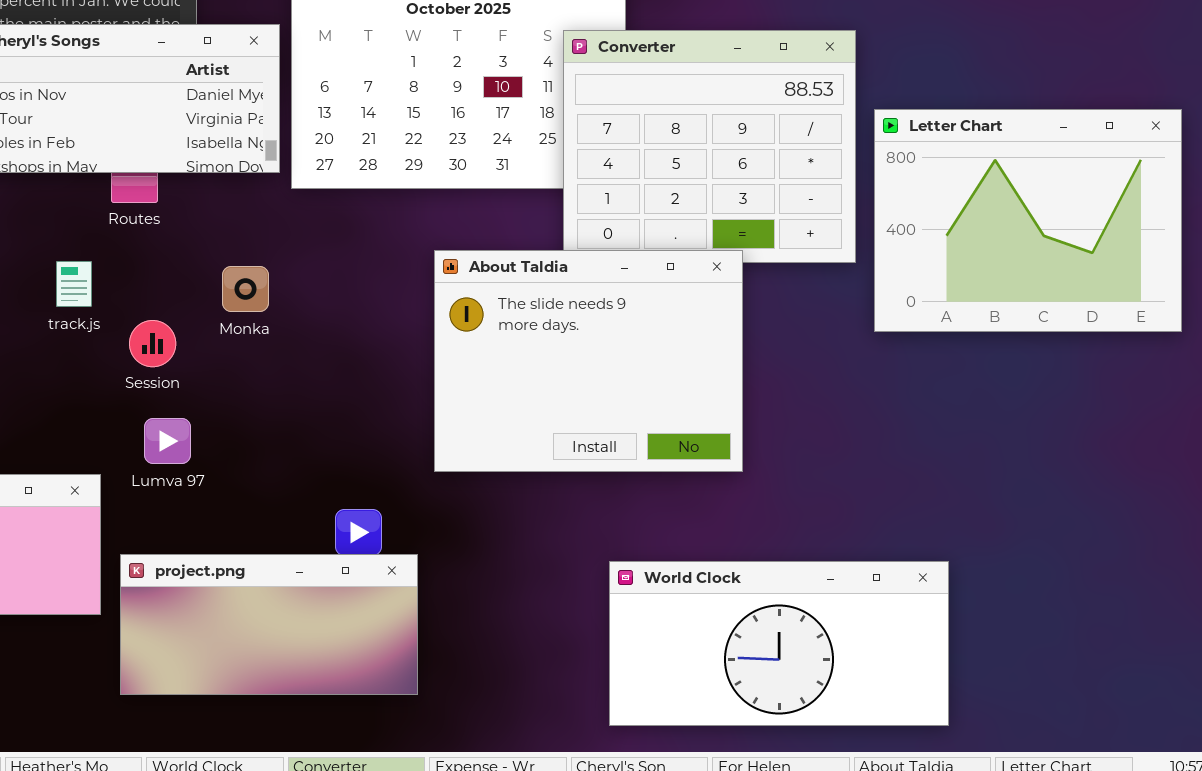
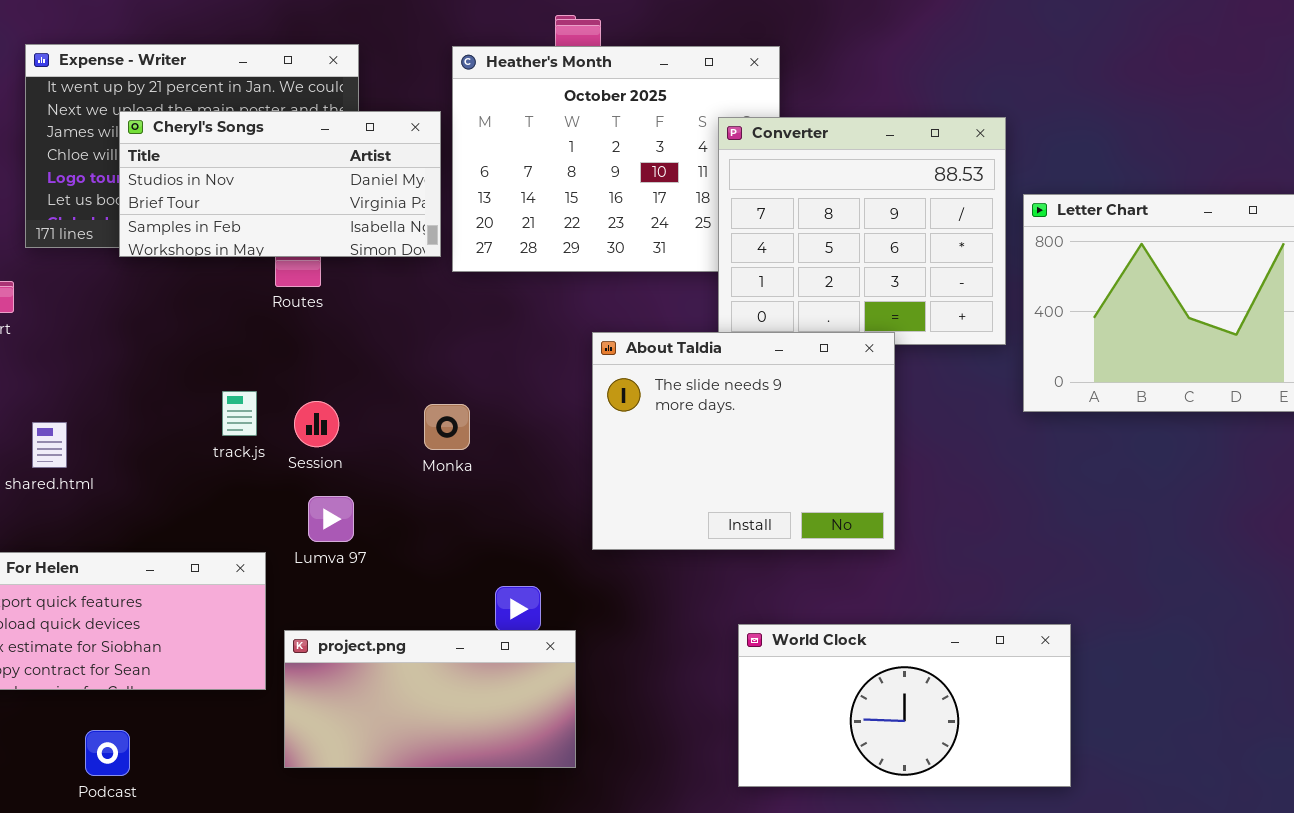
track.js: [56,261,92,307] -> [222,391,257,436], moved
Monka: [222,266,269,312] -> [424,404,470,450], moved
World Clock: [609,561,949,726] -> [738,624,1071,787], moved

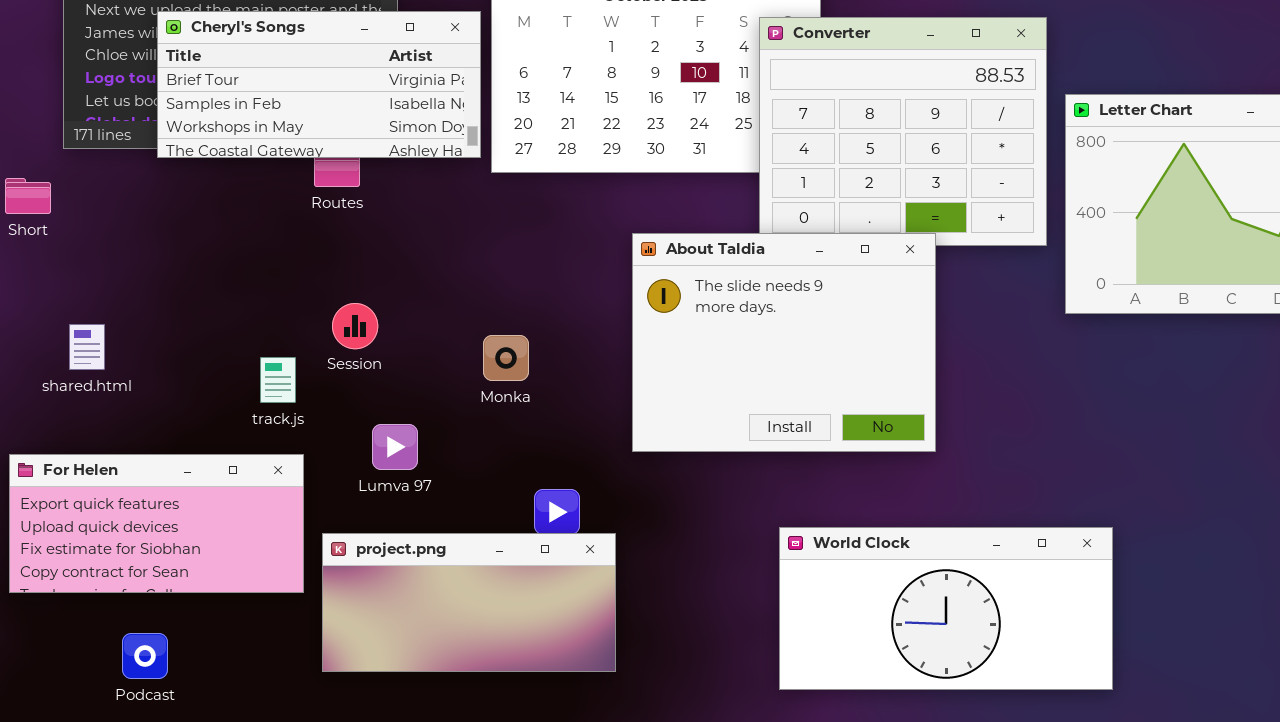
Cheryl's Songs: [119,111,441,257] -> [157,11,481,158], scrolled down 1 row
track.js: [222,391,257,436] -> [260,357,296,403], moved
Monka: [424,404,470,450] -> [483,335,529,381], moved
Lumva 97: [308,496,354,542] -> [372,424,418,470], moved

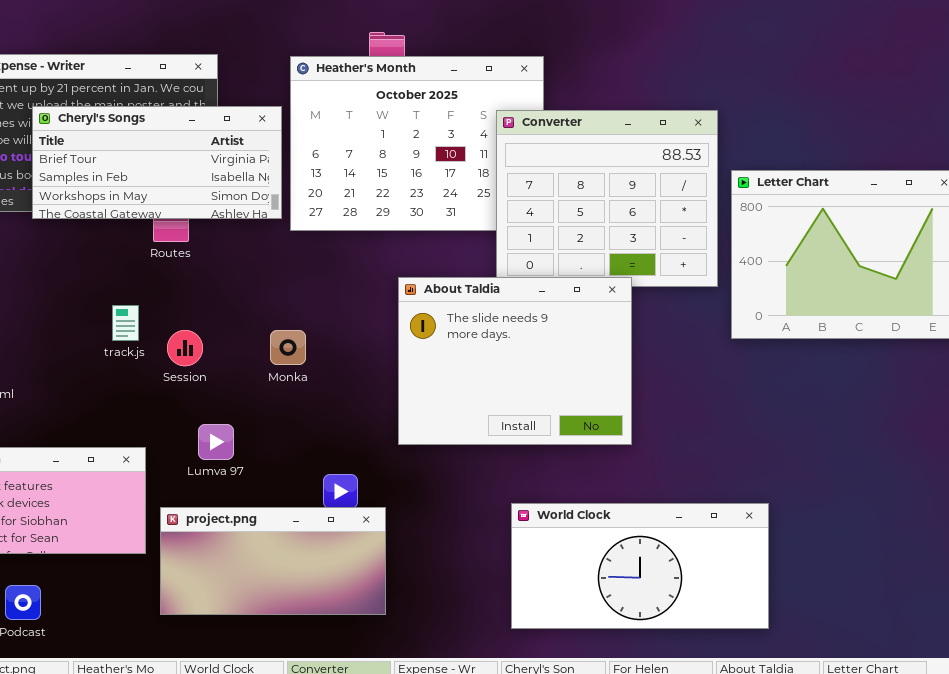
Monka: [483,335,529,381] -> [270,330,306,365], moved
track.js: [260,357,296,403] -> [112,305,139,341], moved

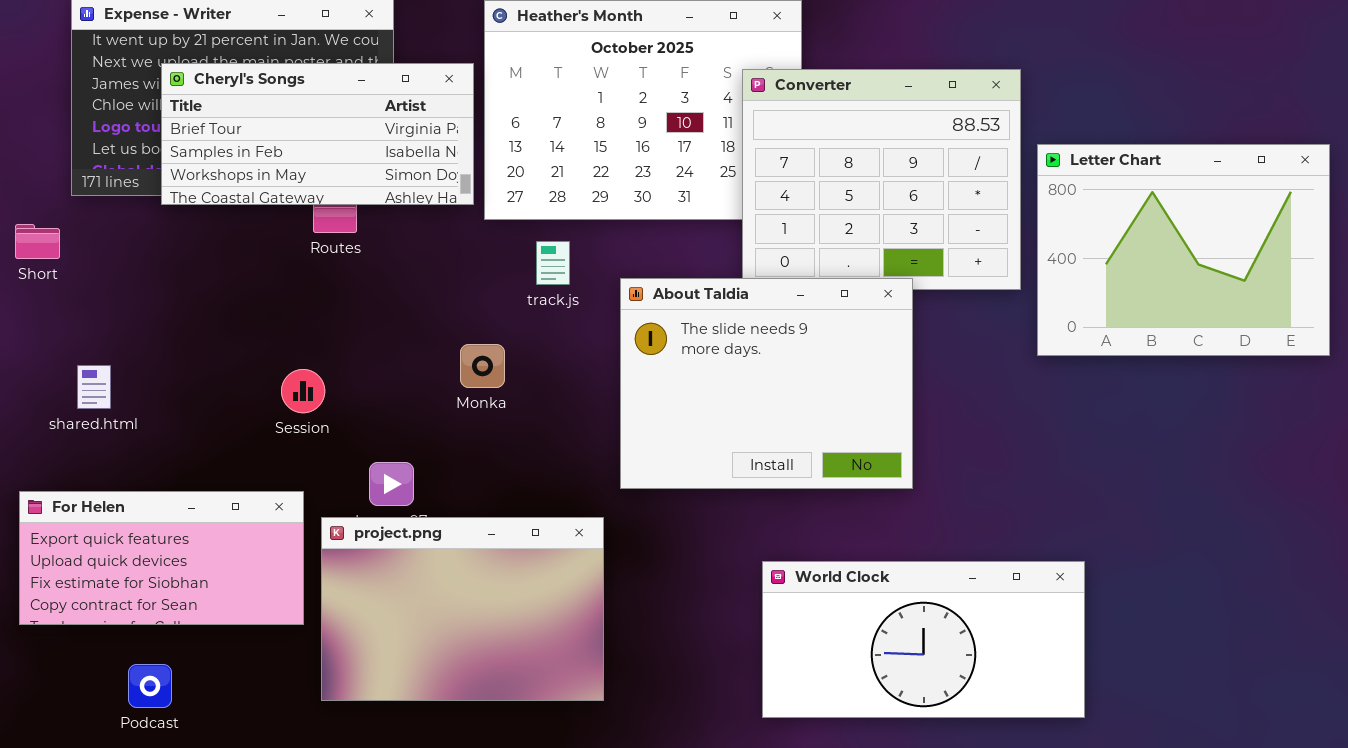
track.js: [112,305,139,341] -> [536,241,570,285], moved
Session: [167,330,203,366] -> [281,369,325,413], moved
project.png: [160,507,386,615] -> [321,517,604,701], resized

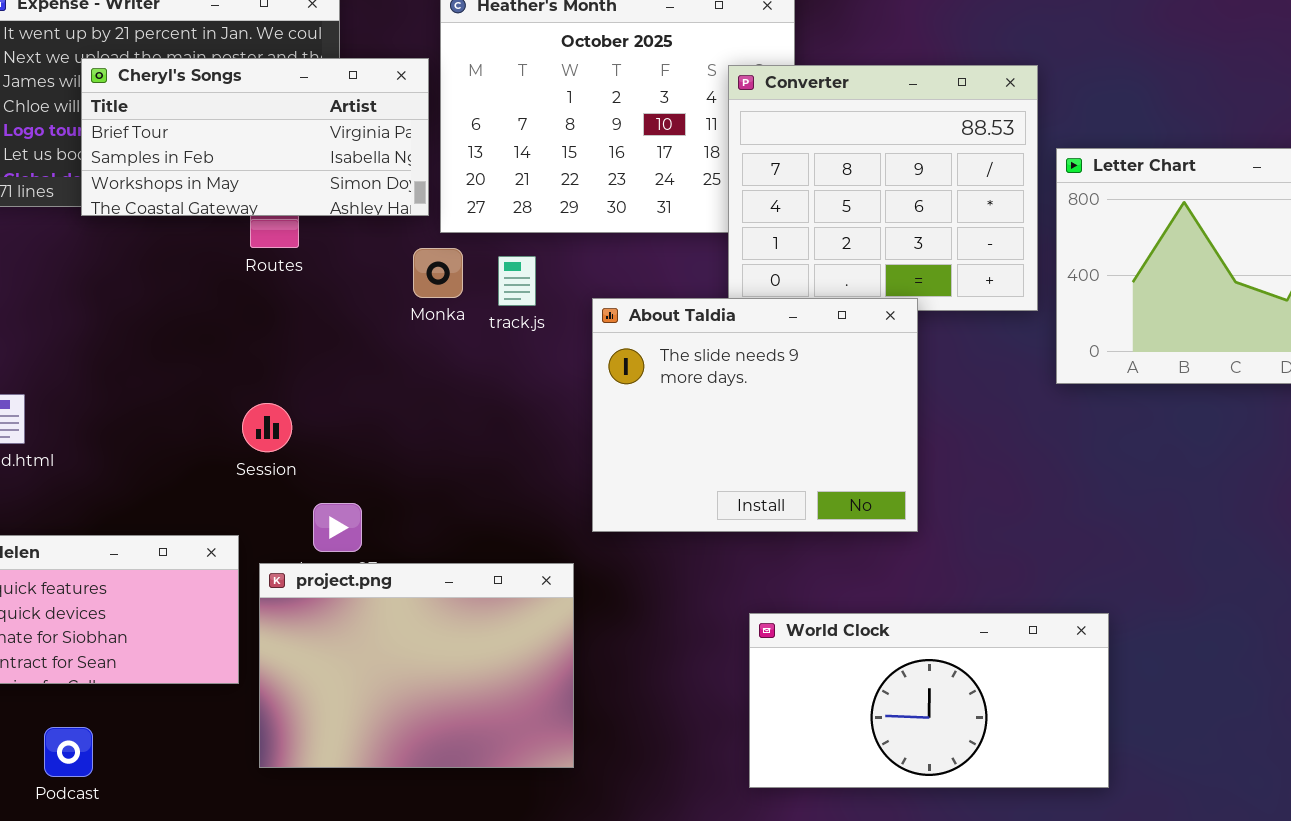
Monka: [460,344,505,388] -> [413,248,463,298], moved
Session: [281,369,325,413] -> [242,403,292,452], moved

